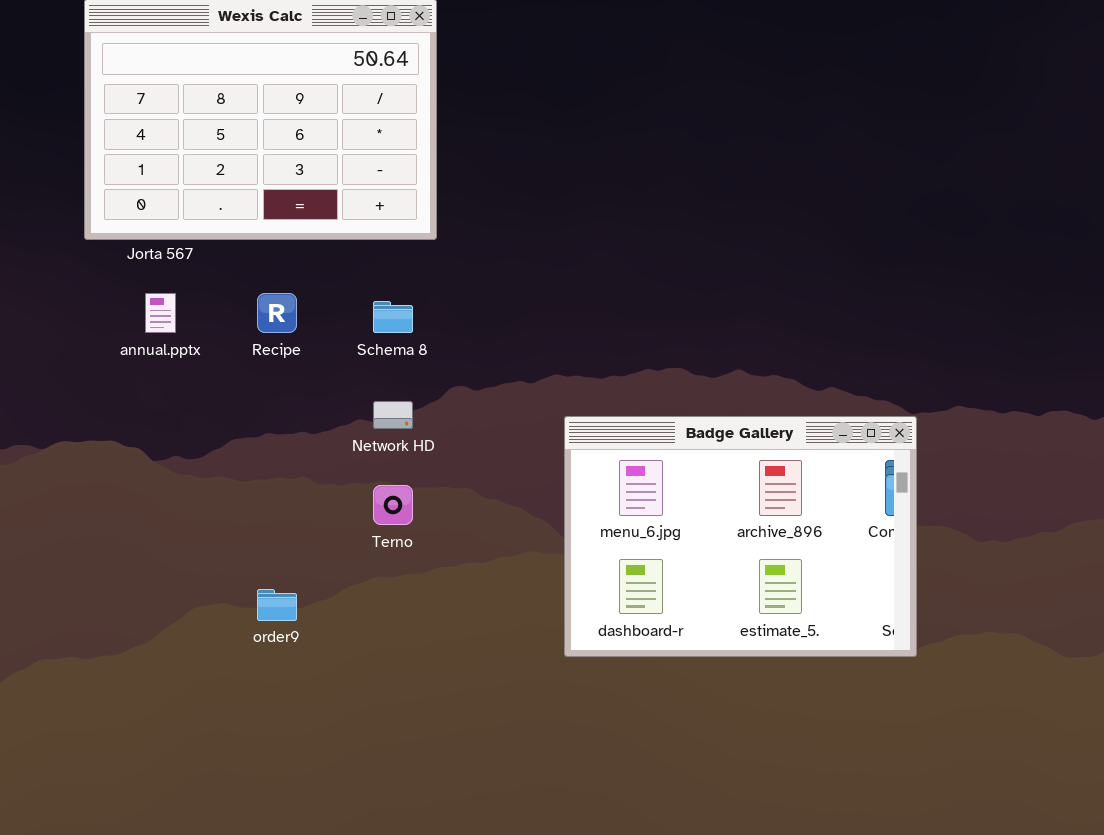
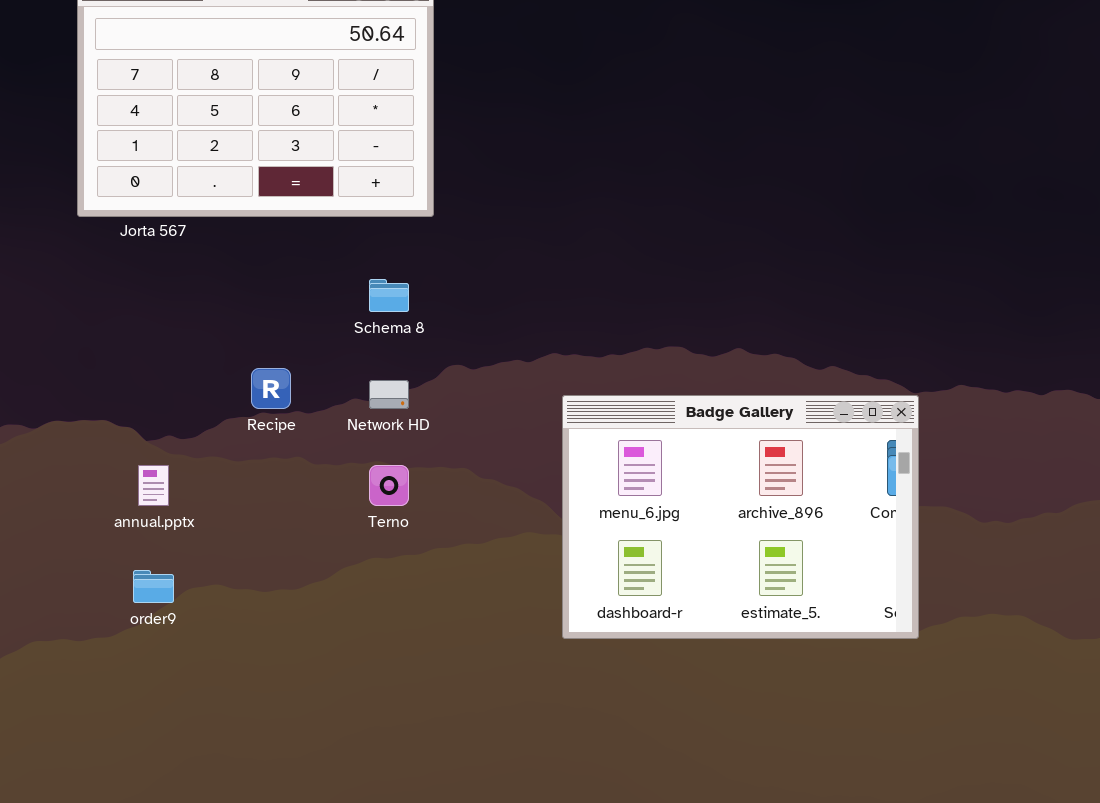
annual.pptx: [145,293,176,333] -> [138,465,169,506], moved
Recipe: [257,293,297,333] -> [251,368,291,409], moved
order9: [257,589,297,621] -> [133,570,174,603], moved

